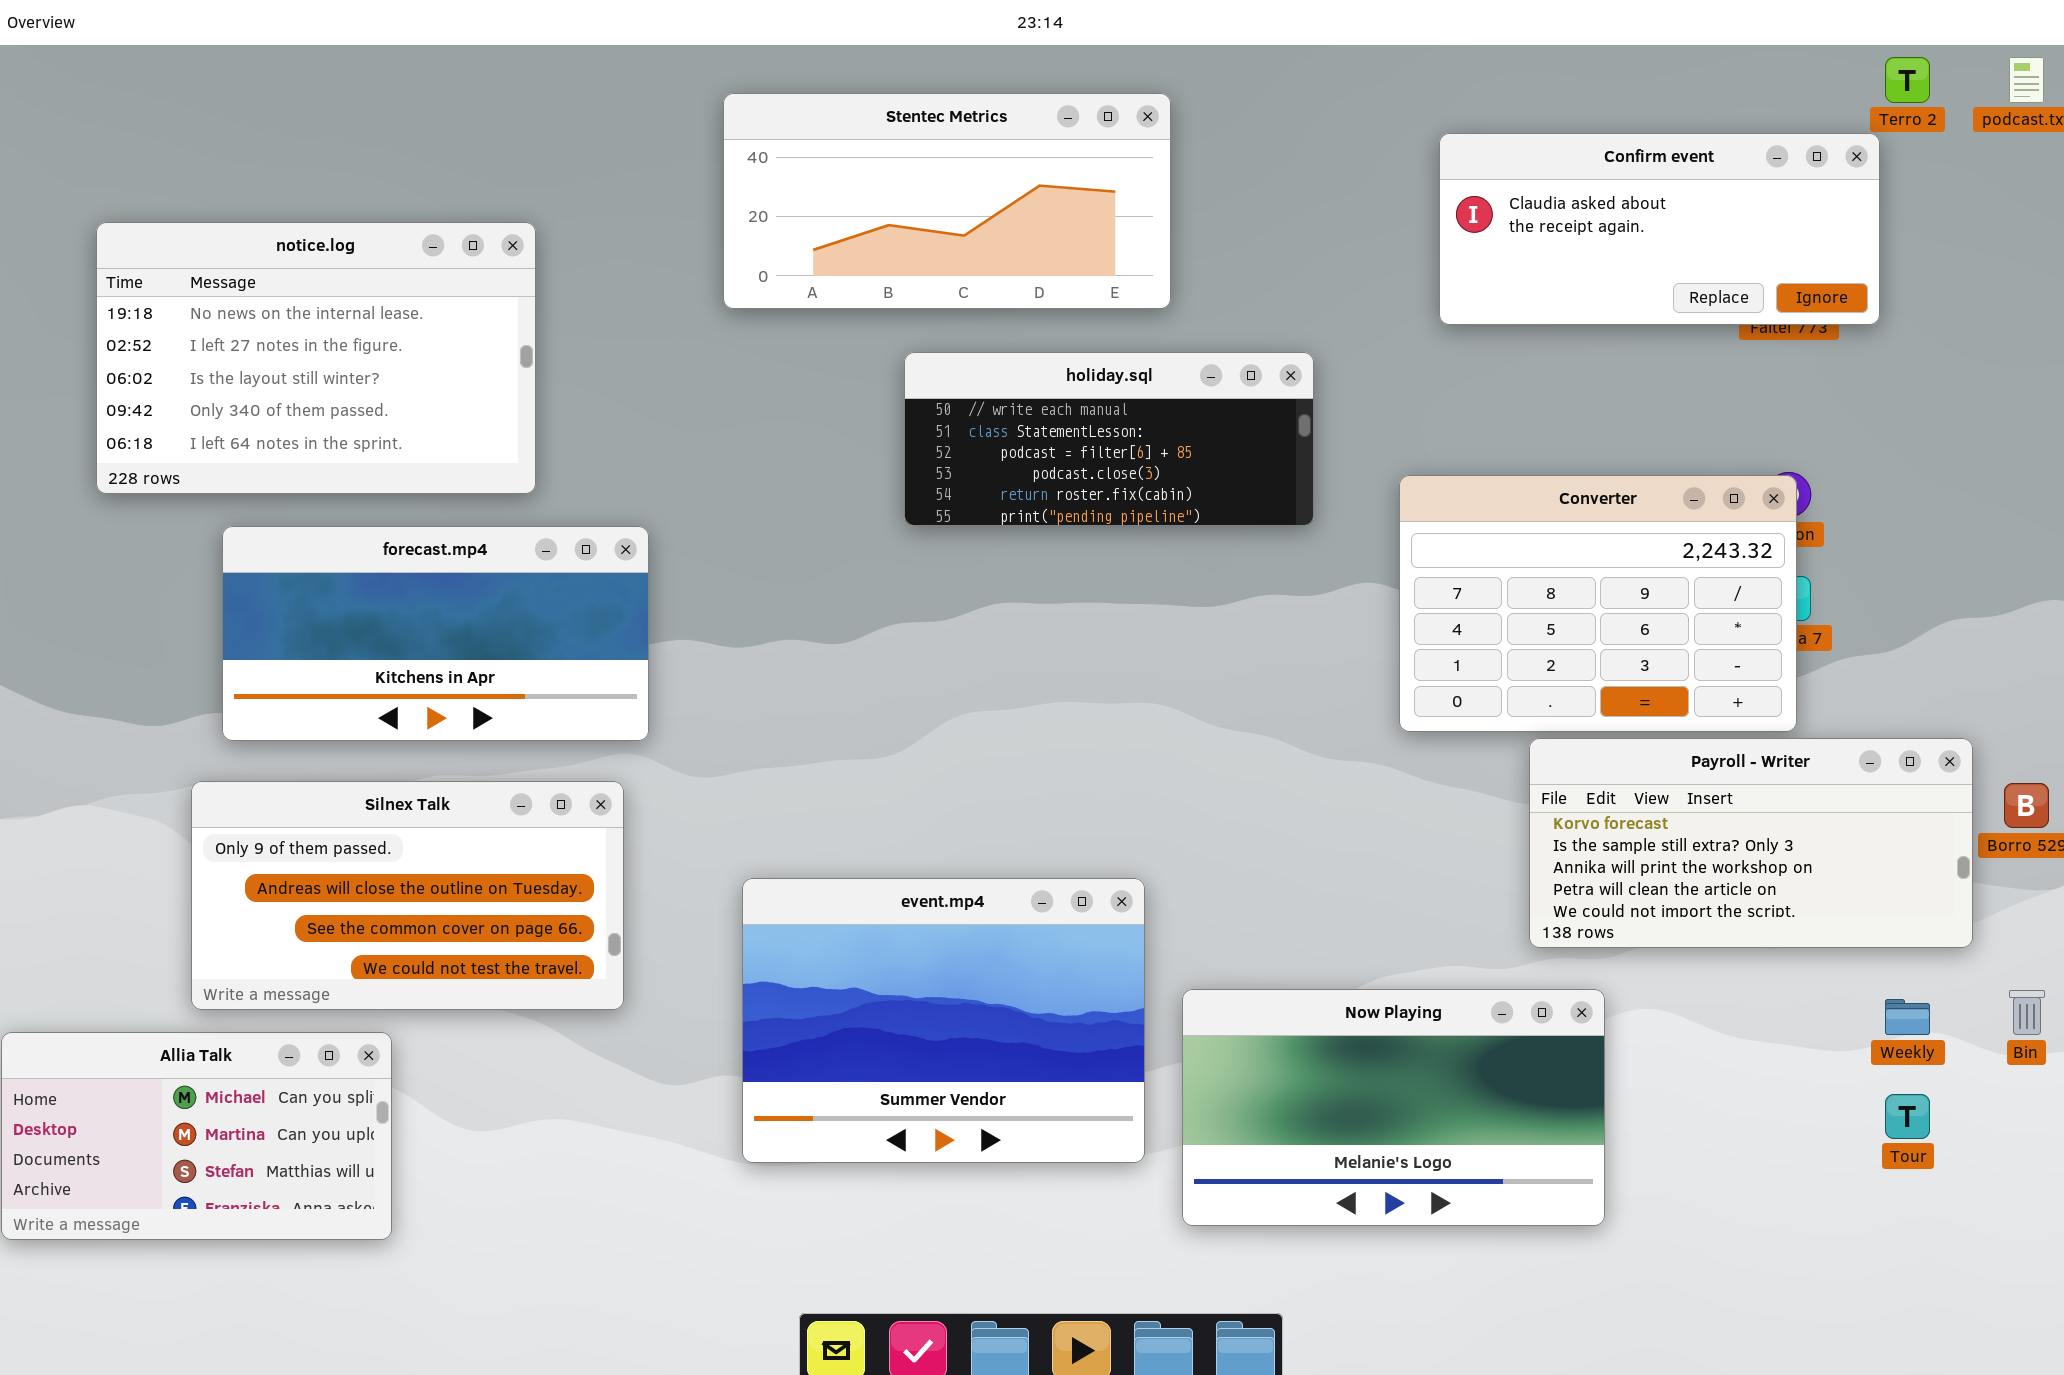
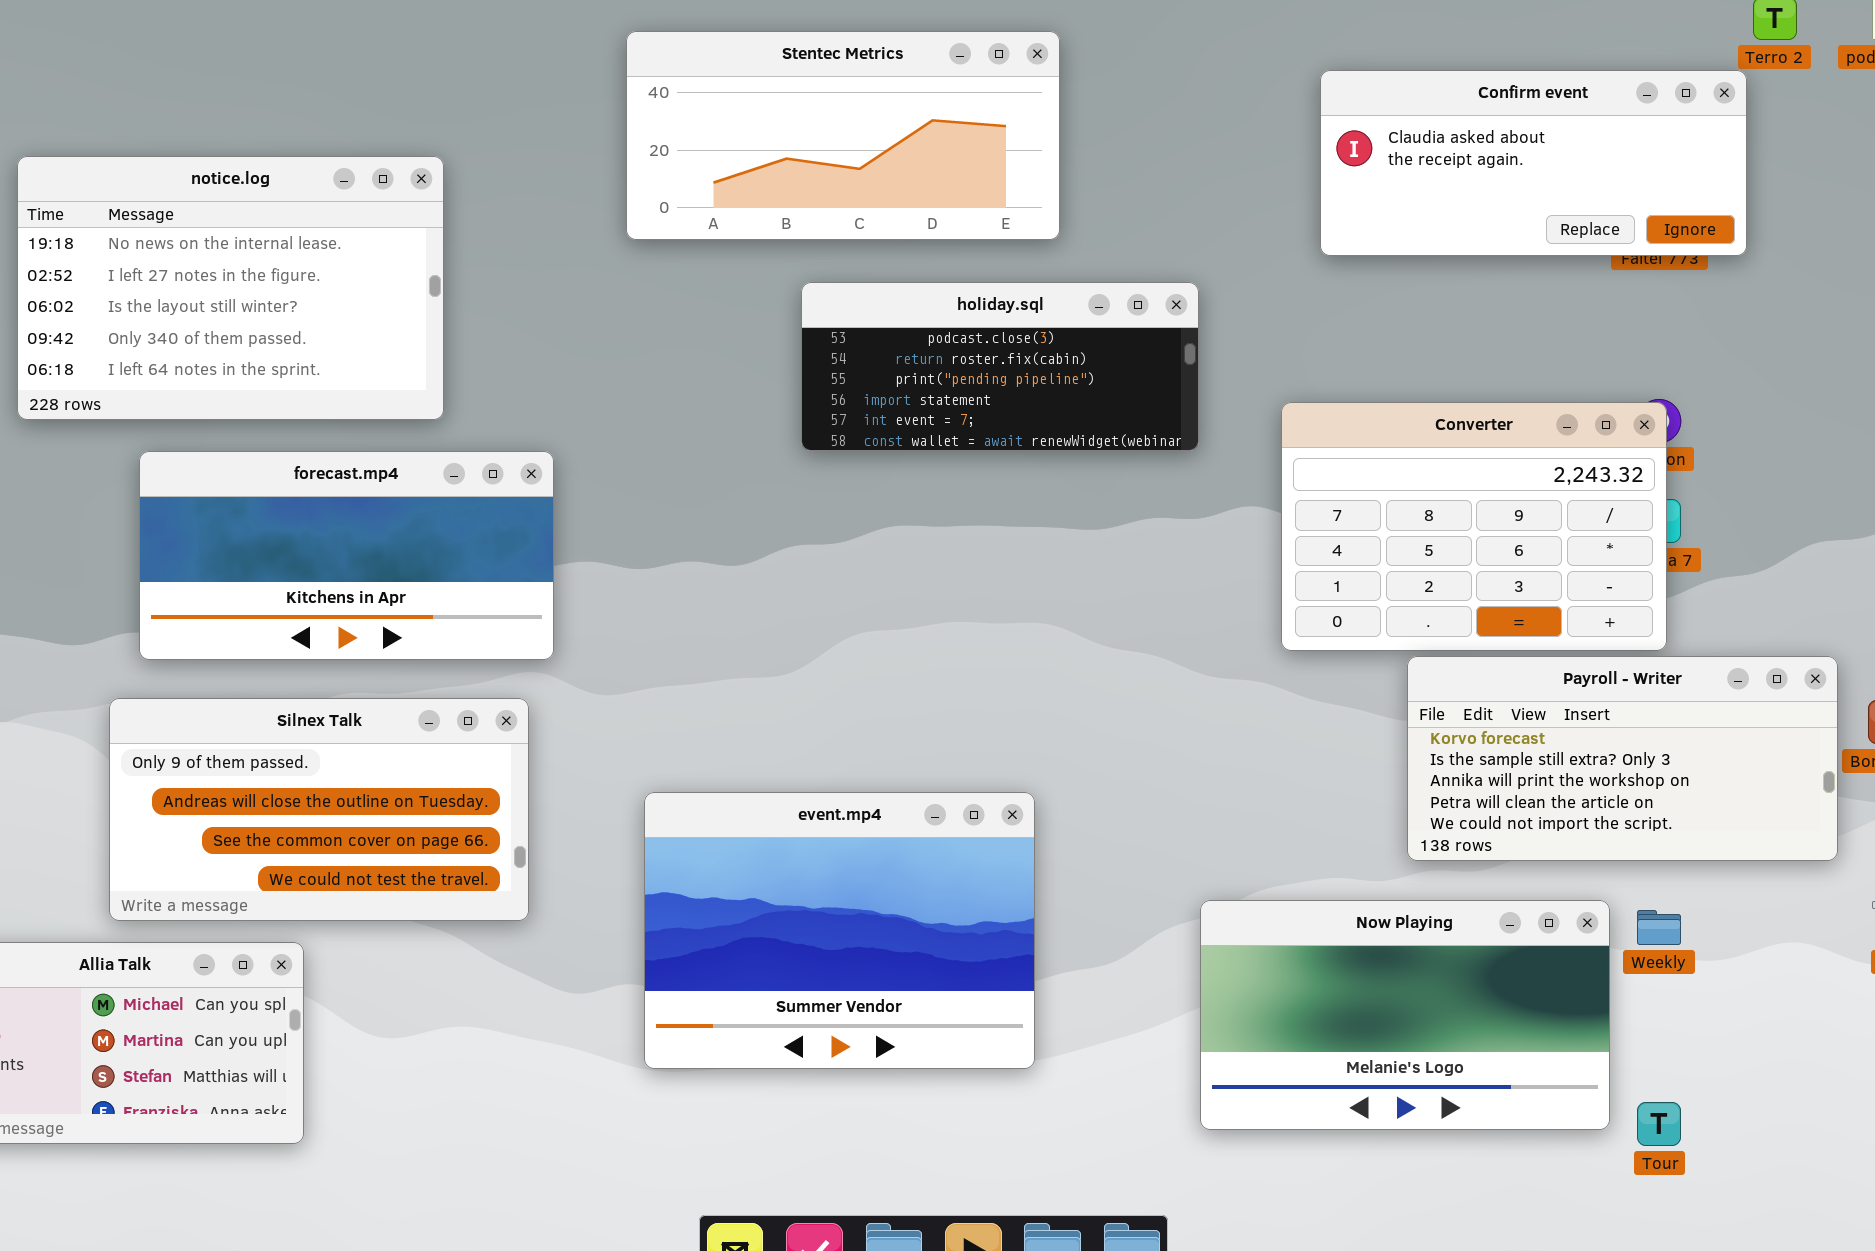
holiday.sql: [904,352,1314,526] -> [801,282,1199,451], scrolled down 3 rows
Now Playing: [1182,989,1605,1226] -> [1200,900,1610,1130], moved
Weekly: [1885,999,1930,1035] -> [1637,910,1681,945], moved
Tour: [1885,1094,1930,1139] -> [1637,1102,1681,1146], moved

